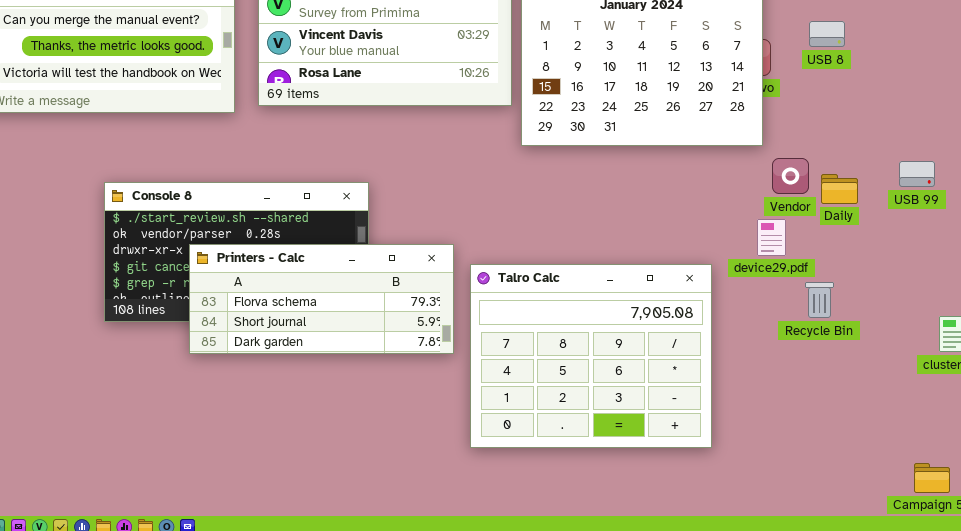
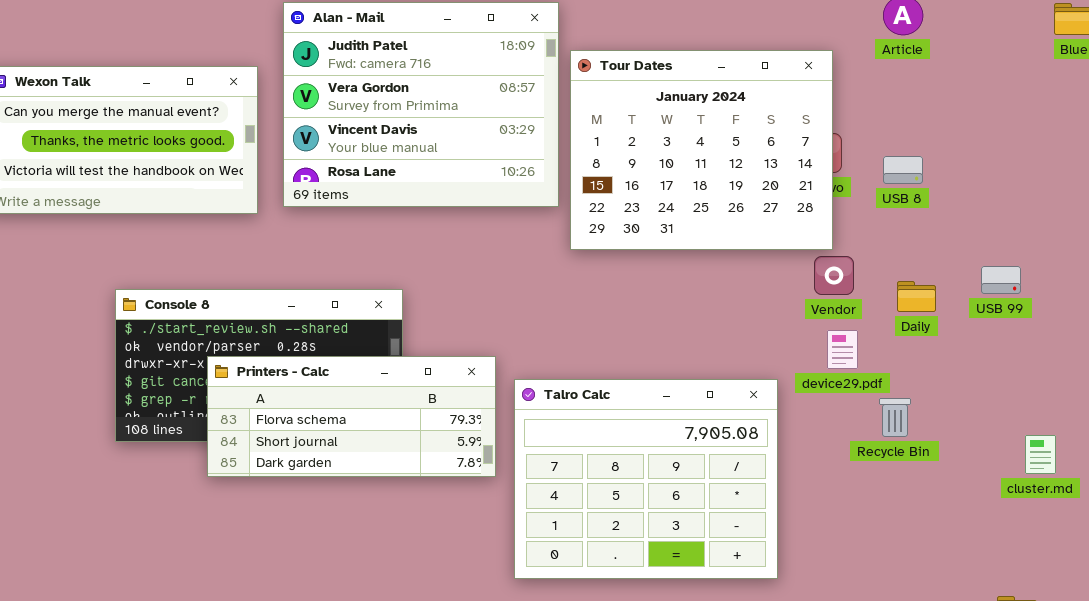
USB 8: [809,21,845,47] -> [883,156,923,184], moved
Vendor: [772,158,809,194] -> [814,256,854,295], moved

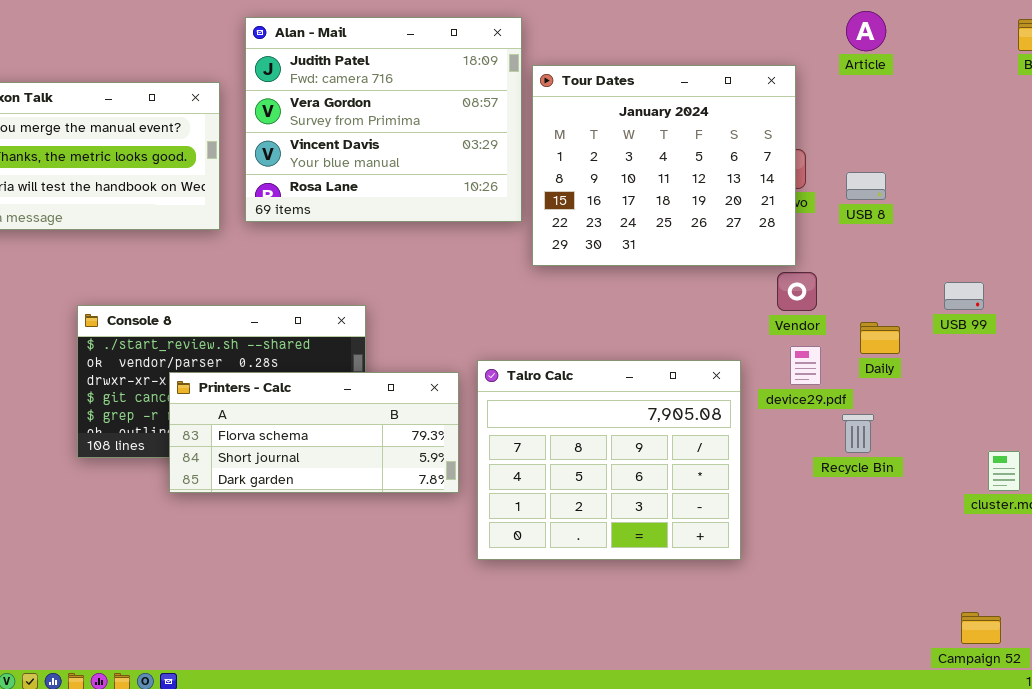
Daily: [897,281,936,312] -> [860,322,900,354], moved
Talro Calc: [514,379,778,579] -> [477,360,741,560], moved

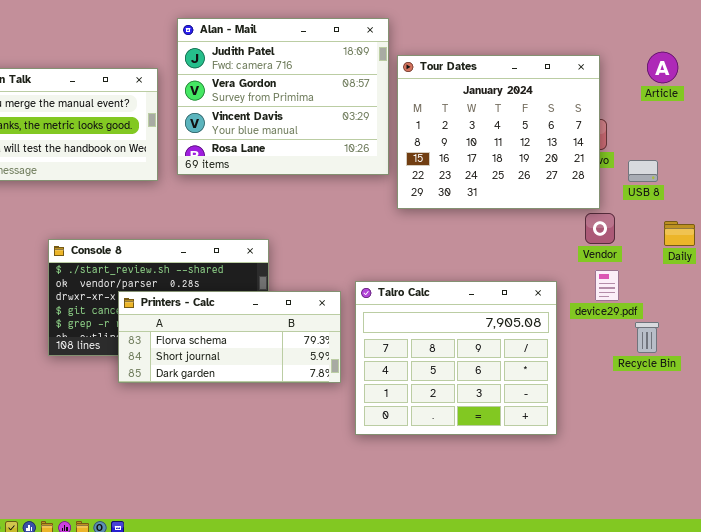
Article: [846,11,886,51] -> [647,52,678,83], moved
USB 8: [846,172,886,200] -> [628,160,658,182], moved
Daily: [860,322,900,354] -> [664,221,695,246], moved

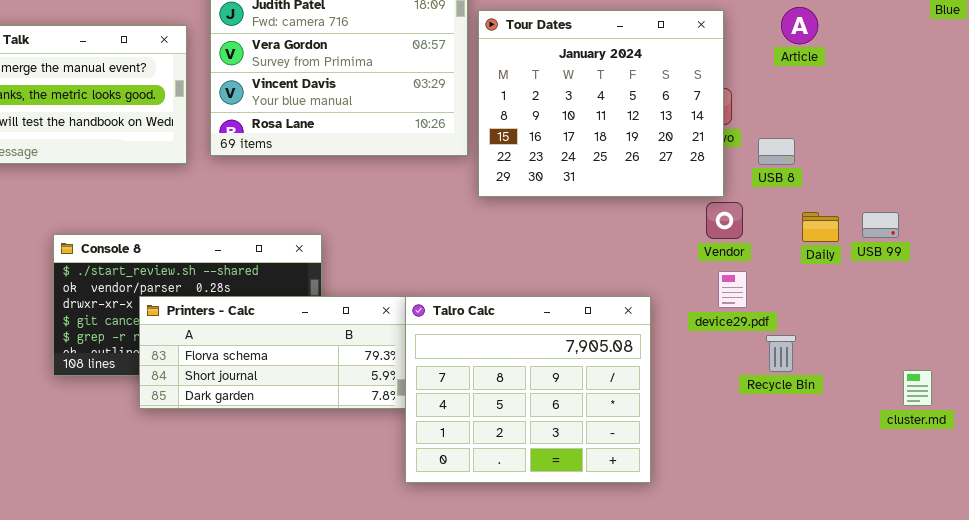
Talro Calc: [355,281,557,435] -> [405,296,651,483], moved

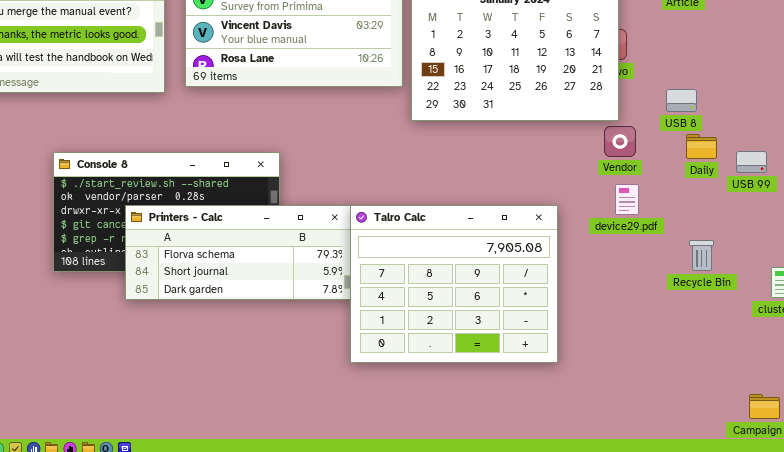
USB 8: [758,138,795,165] -> [666,89,697,112], moved
USB 99: [862,212,899,238] -> [736,151,767,173], moved
Recycle Bin: [766,335,796,372] -> [689,240,714,271], moved

